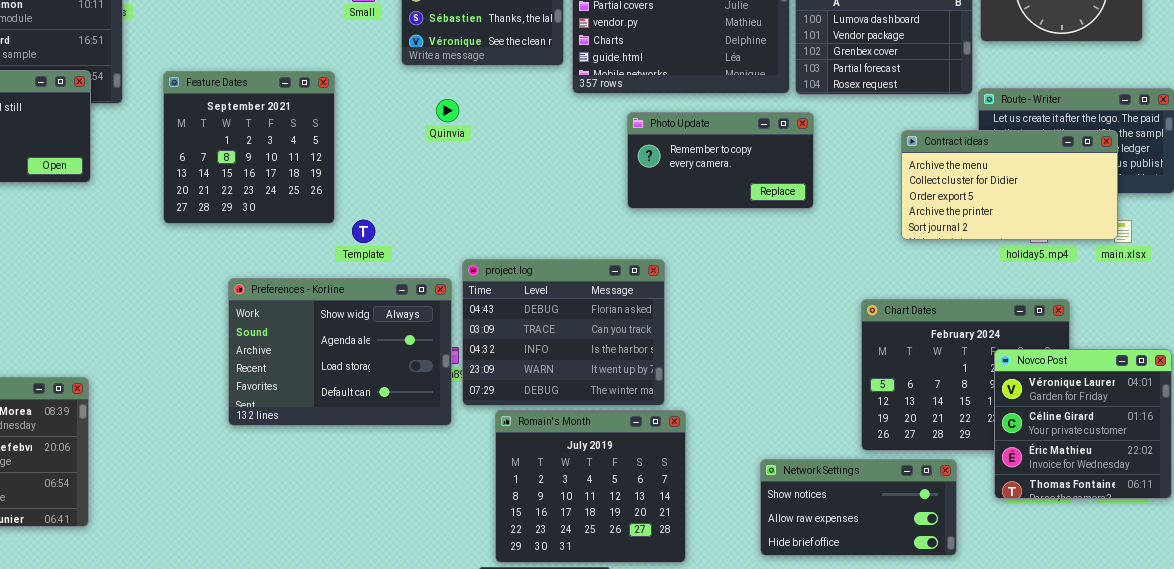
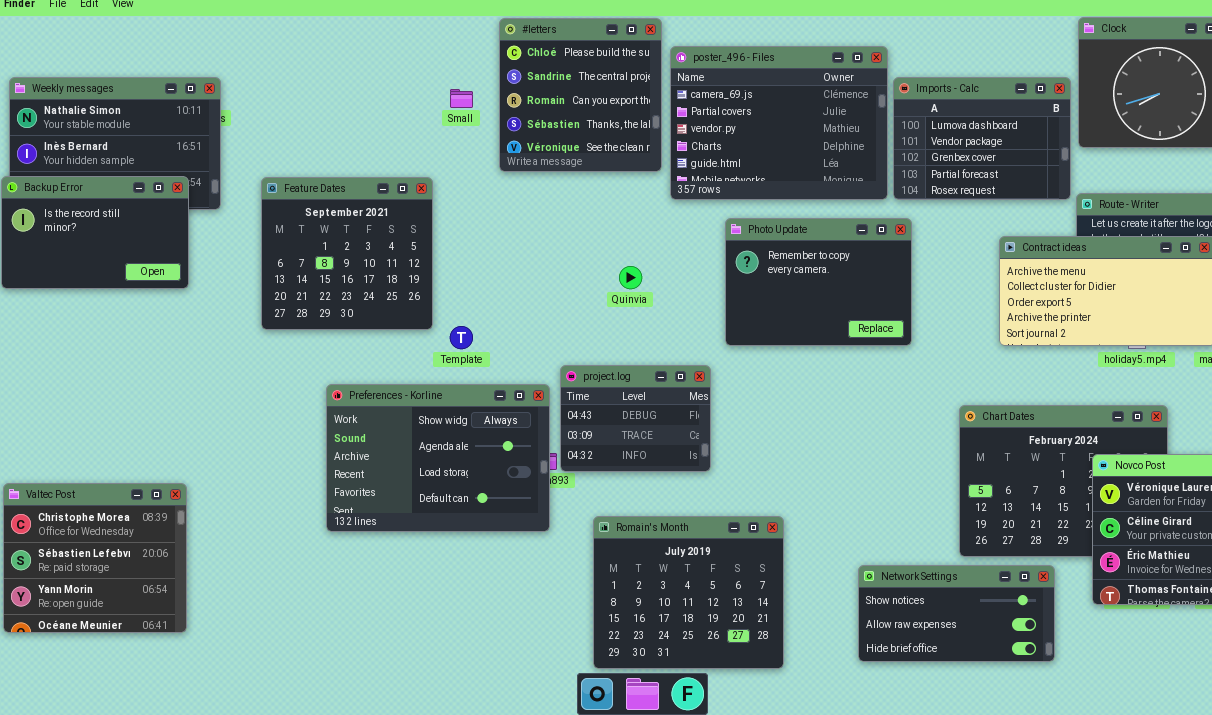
Quinvia: [436,99,459,122] -> [619,266,642,289], moved
Photo Update: [627,112,814,209] -> [725,218,912,346], resized
project.log: [462,259,665,406] -> [560,365,711,472], resized

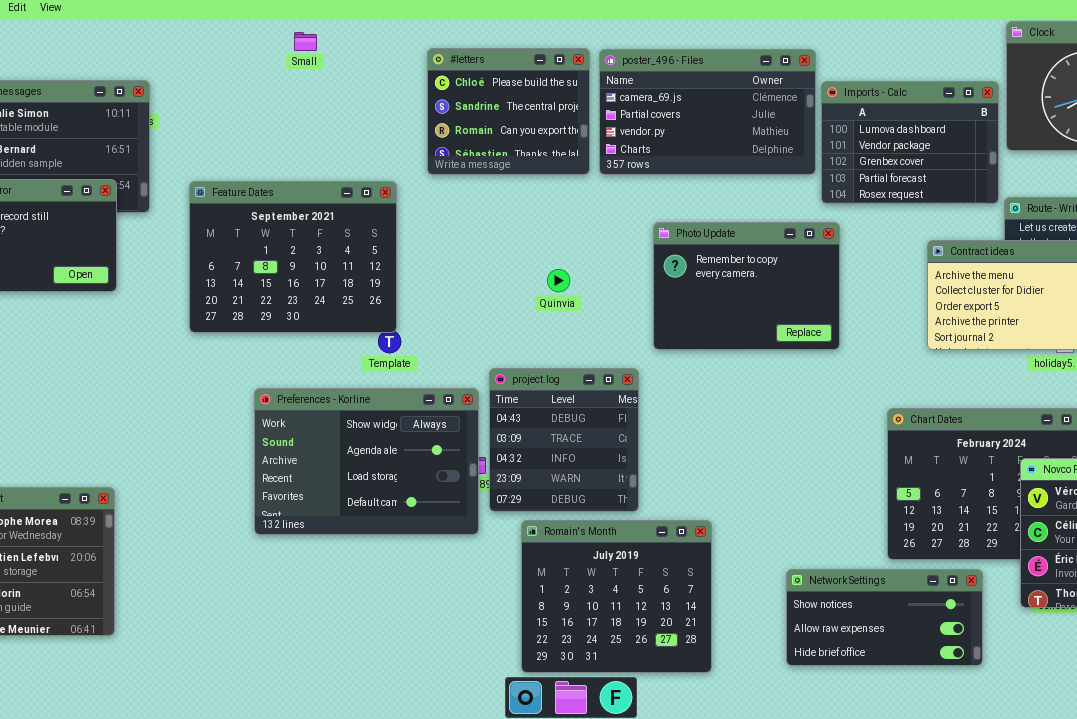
#letters: [499,18,662,172] -> [427,48,590,175], resized
poster_496 - Files: [670,46,888,200] -> [599,49,816,175], resized
Small: [450,89,473,108] -> [294,32,317,51], moved
Feature Dates: [261,177,433,330] -> [189,181,397,333], resized
project.log: [560,365,711,472] -> [489,368,639,512], resized

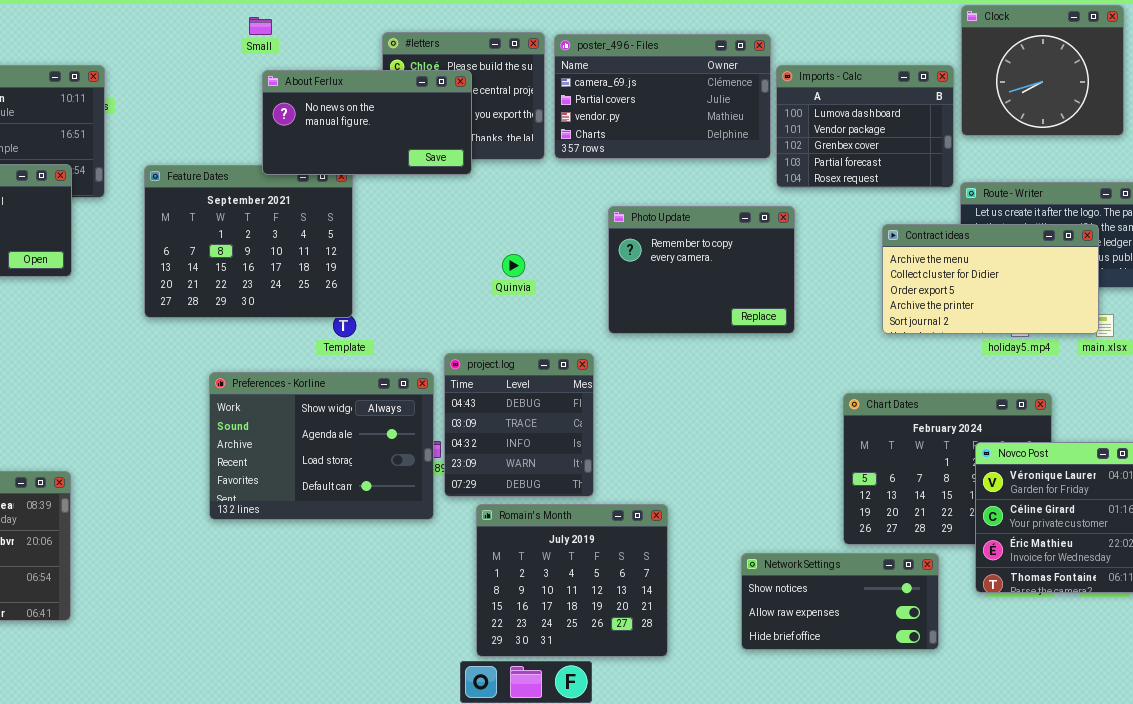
About Ferlux: none -> [262,70,472,175], opened

